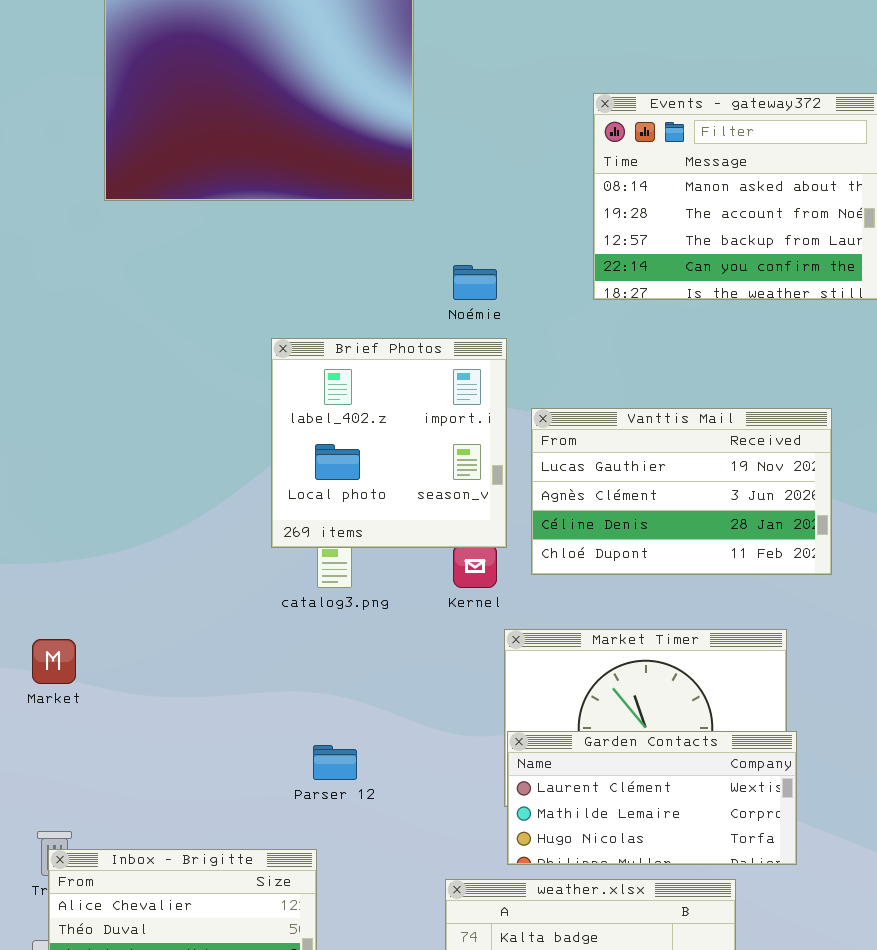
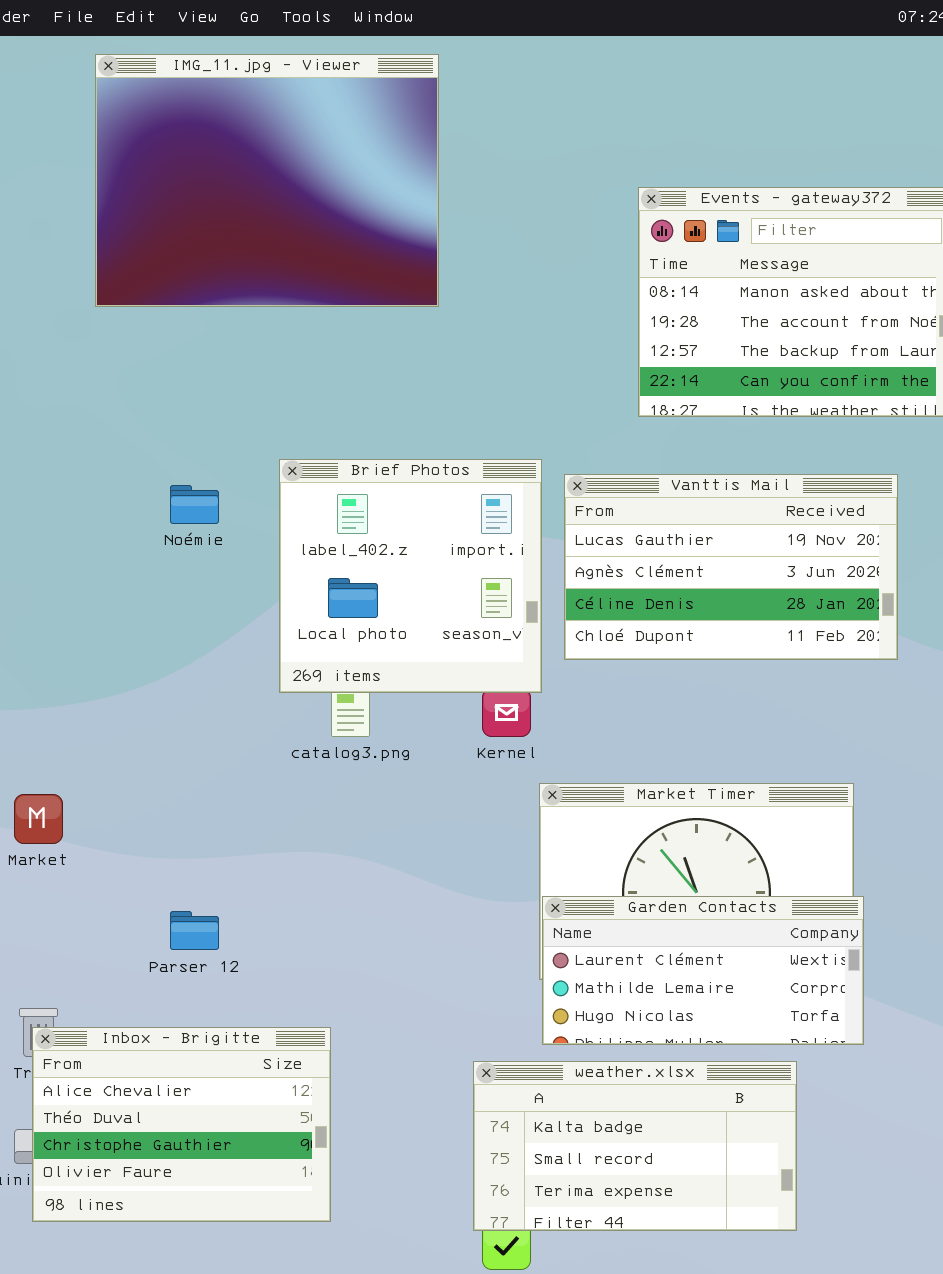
Noémie: [453,265,497,300] -> [170,485,219,524], moved
Vanttis Mail: [531,408,832,575] -> [564,474,898,660], moved
Parser 12: [313,745,357,780] -> [170,911,219,950], moved

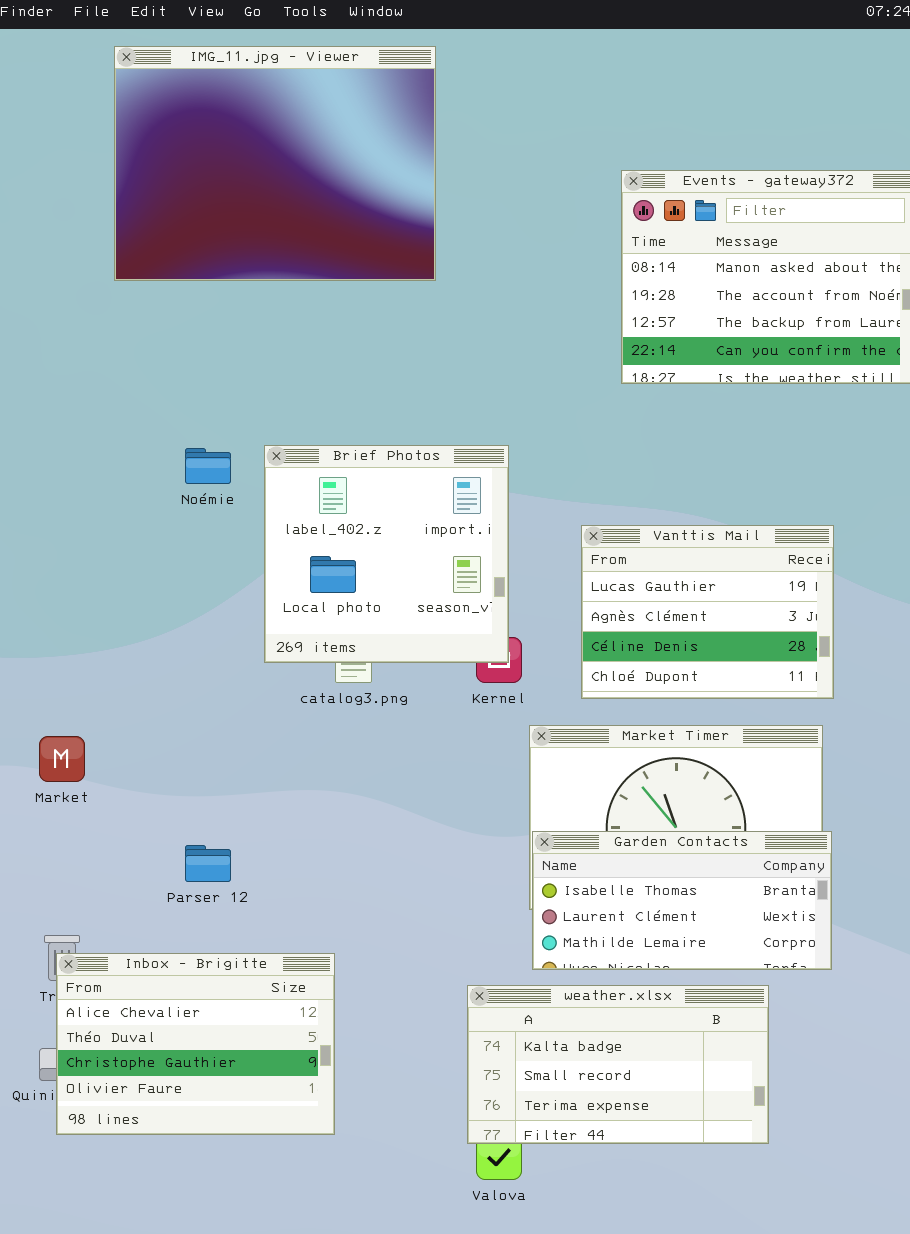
Brief Photos: [279,459,542,693] -> [264,445,509,663], moved
Vanttis Mail: [564,474,898,660] -> [581,525,834,699], moved, resized
Garden Contacts: [542,896,864,1045] -> [532,831,832,970], scrolled up 1 row

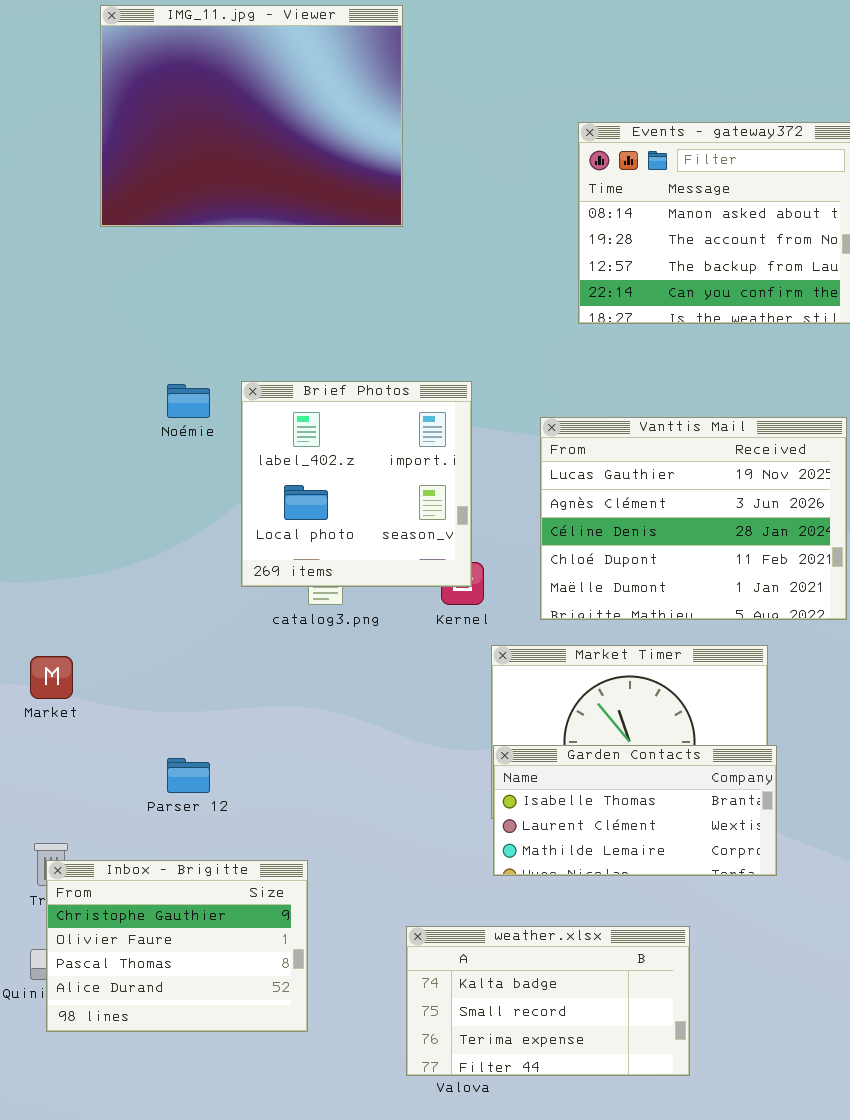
Vanttis Mail: [581,525,834,699] -> [540,417,847,620], resized
Inbox - Brigitte: [56,953,335,1135] -> [46,860,308,1032], scrolled down 2 rows
weather.xlsx: [467,985,769,1144] -> [406,926,690,1076], moved

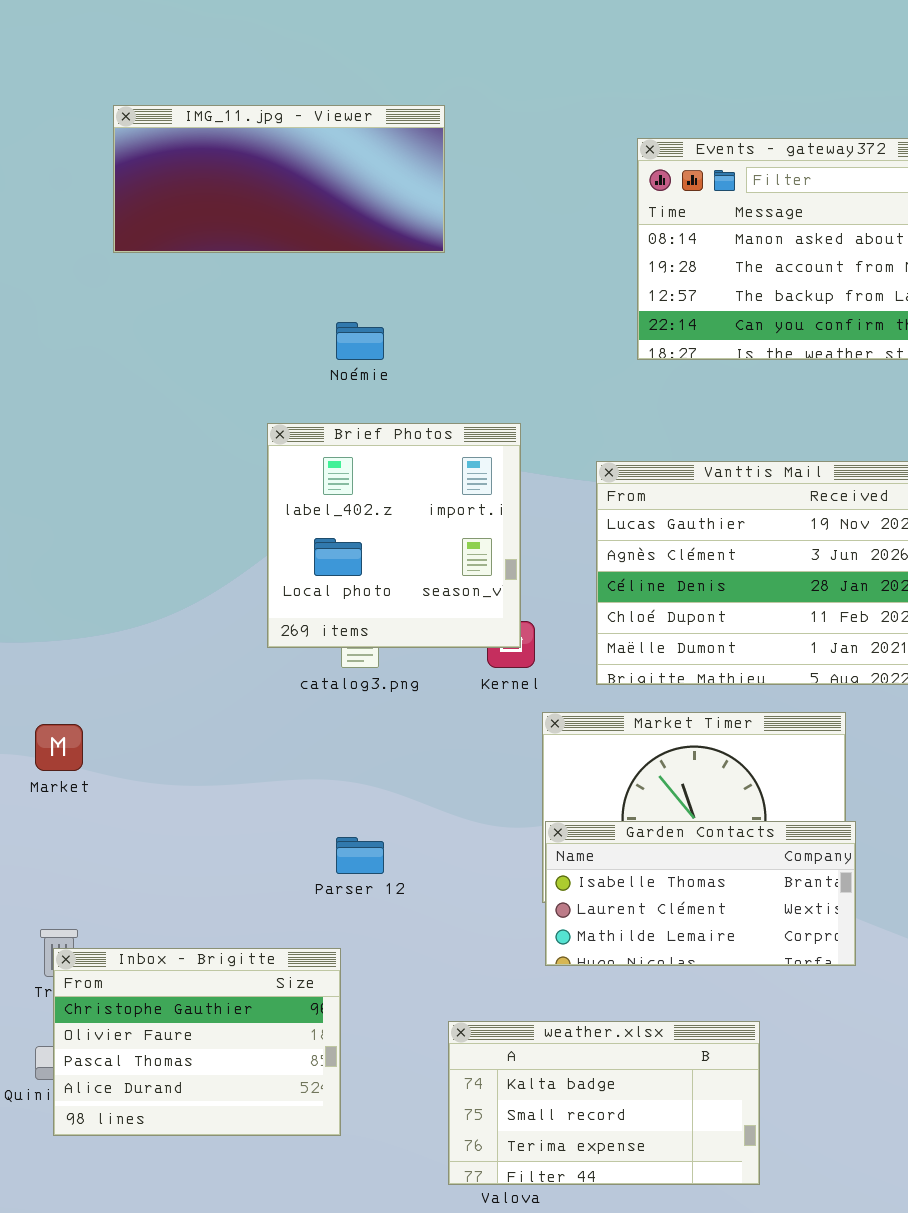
IMG_11.jpg - Viewer: [100,5,403,227] -> [113,105,445,253], resized
Noémie: [167,384,210,418] -> [336,322,384,360], moved
Parser 12: [167,758,210,793] -> [336,837,384,874], moved

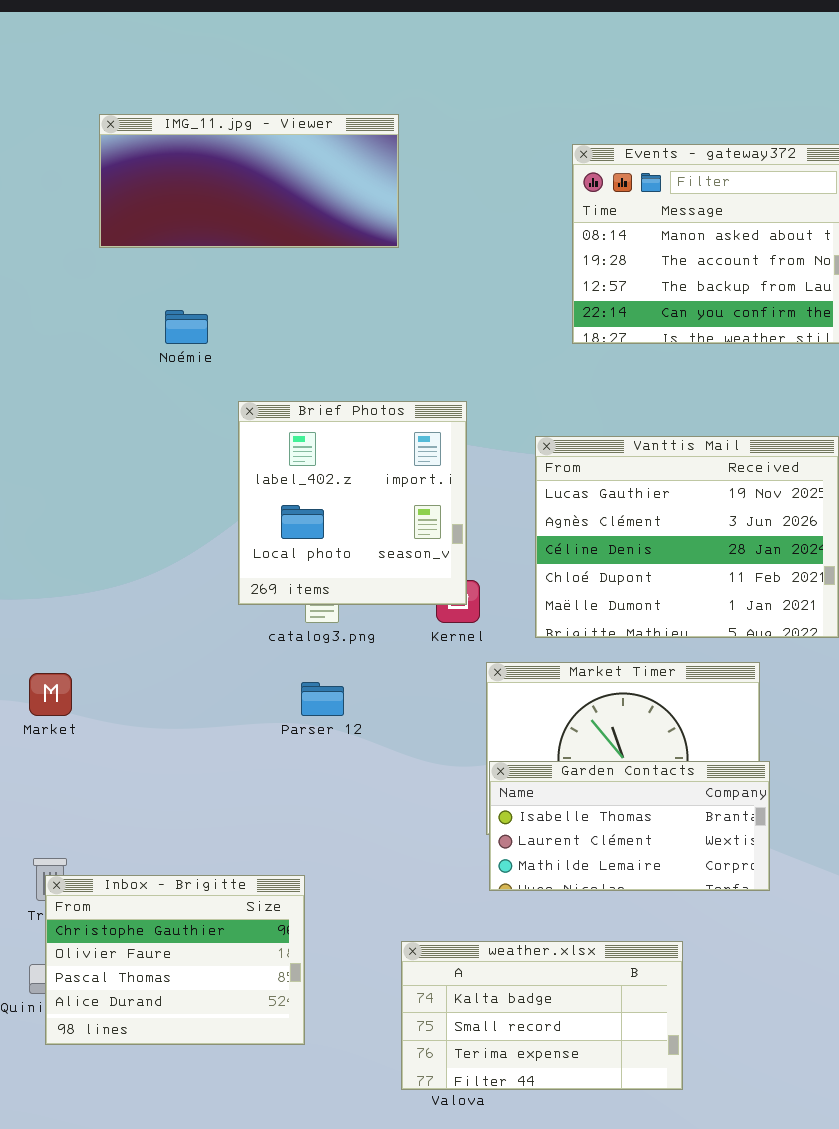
Noémie: [336,322,384,360] -> [165,310,208,344], moved
Parser 12: [336,837,384,874] -> [301,682,344,716], moved

